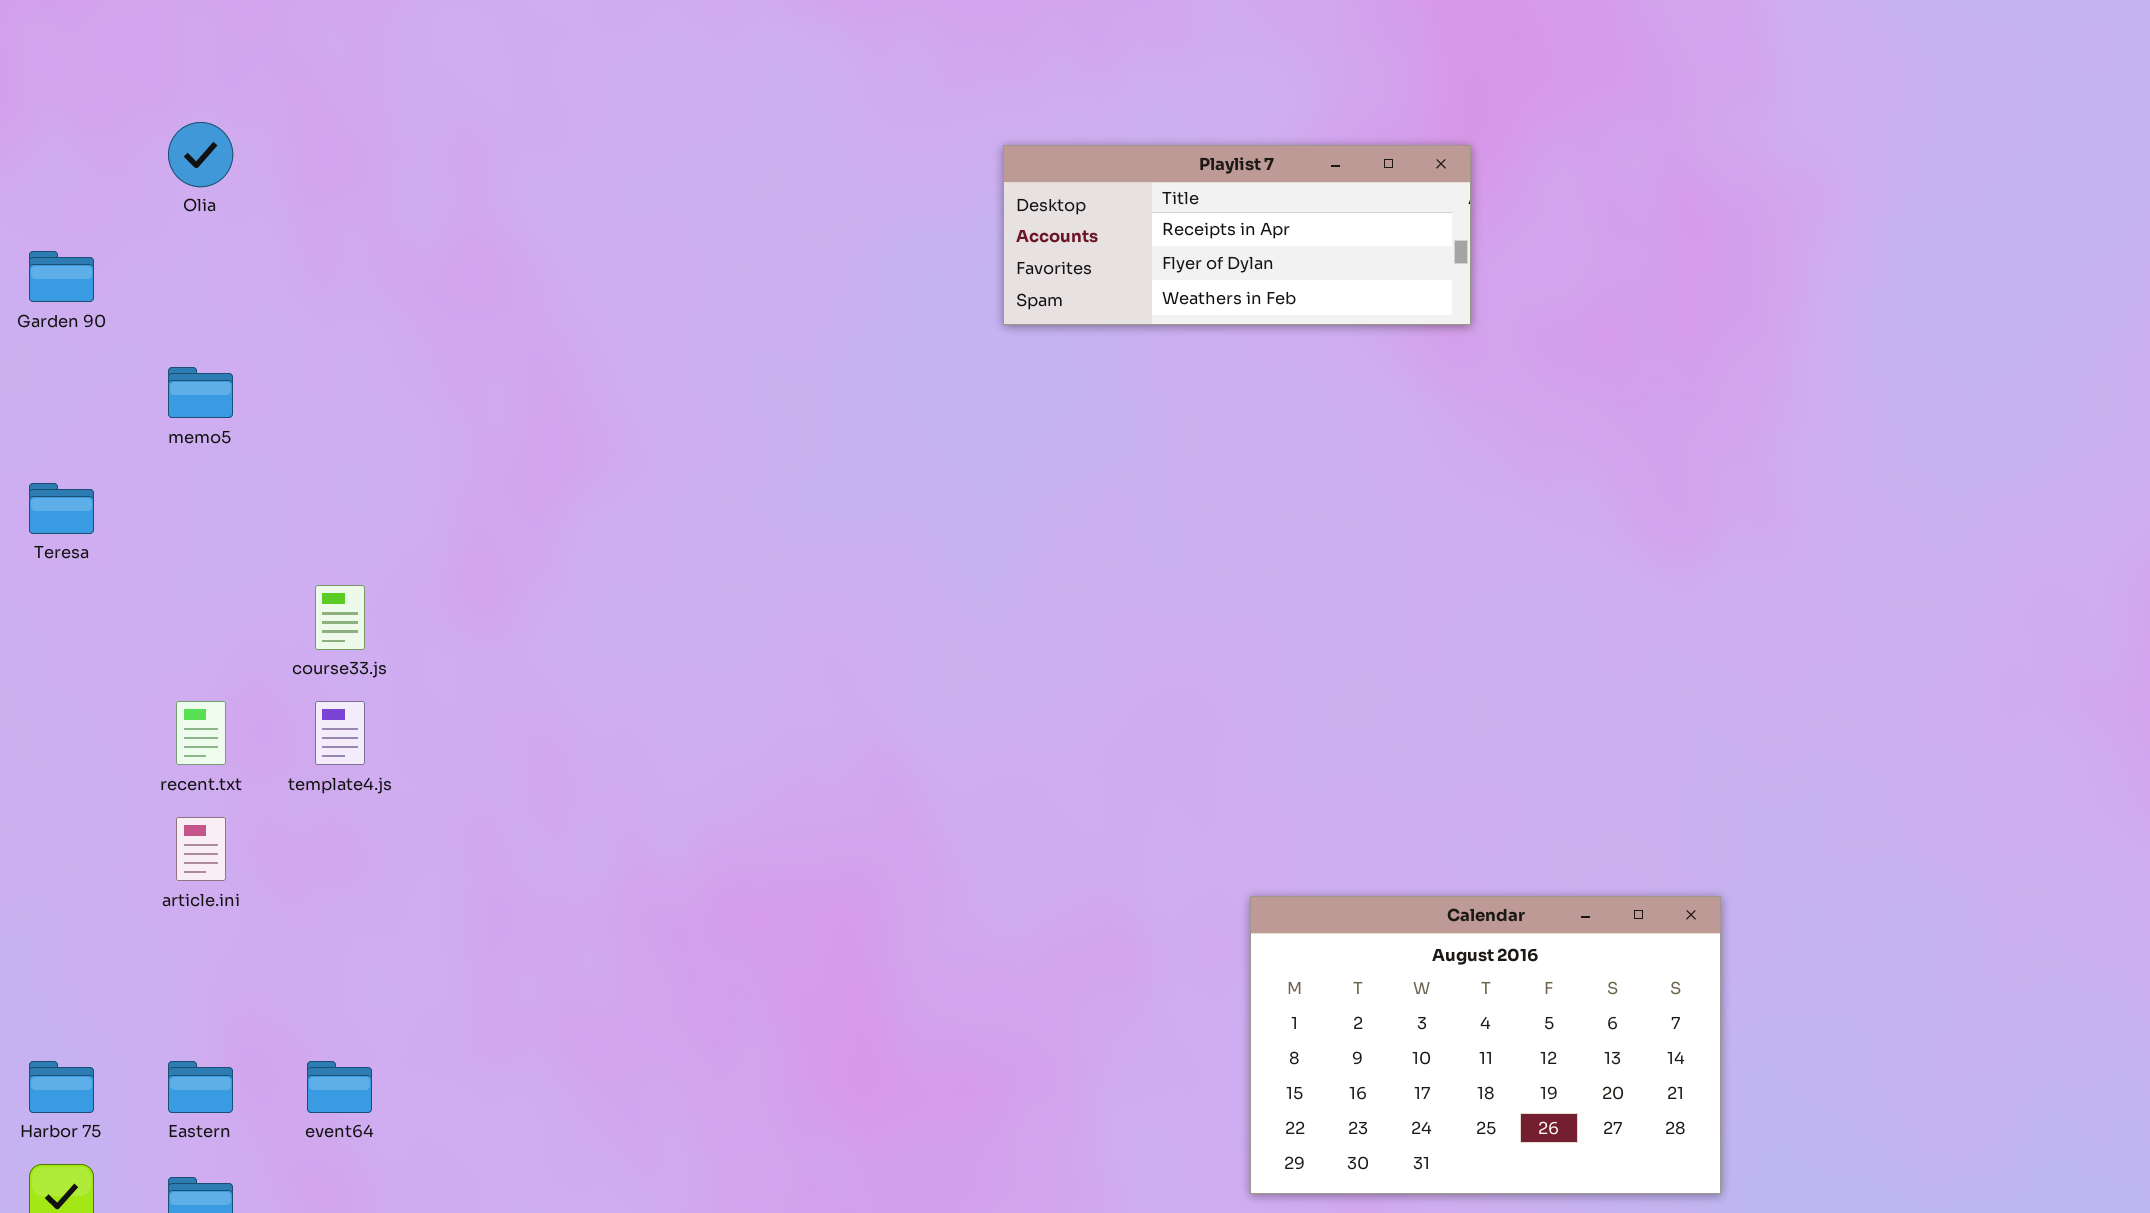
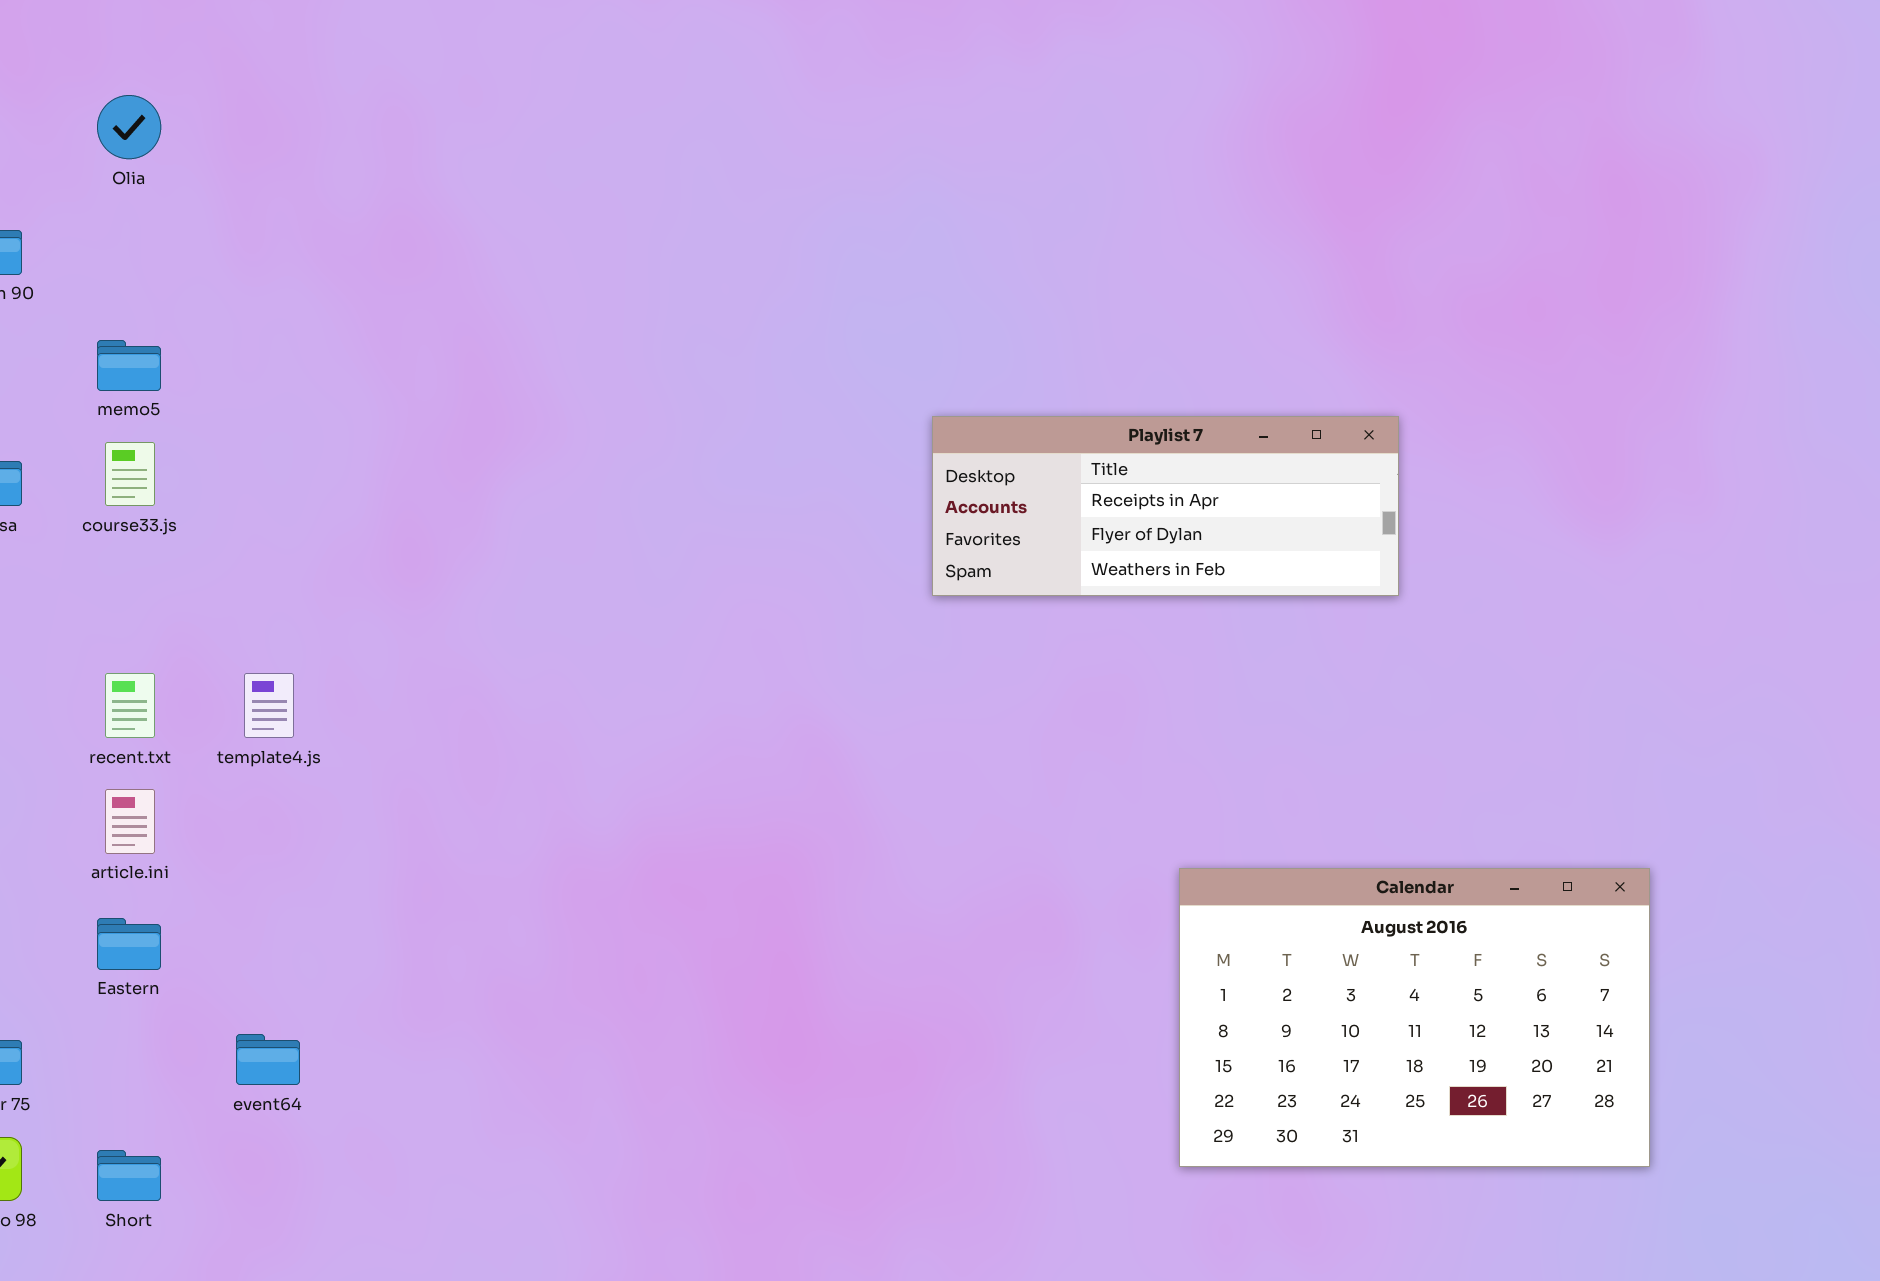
Playlist 7: [1003,145,1471,325] -> [932,416,1399,596], moved
course33.js: [315,585,365,650] -> [105,442,155,506], moved
Eastern: [168,1061,233,1113] -> [97,918,161,970], moved

